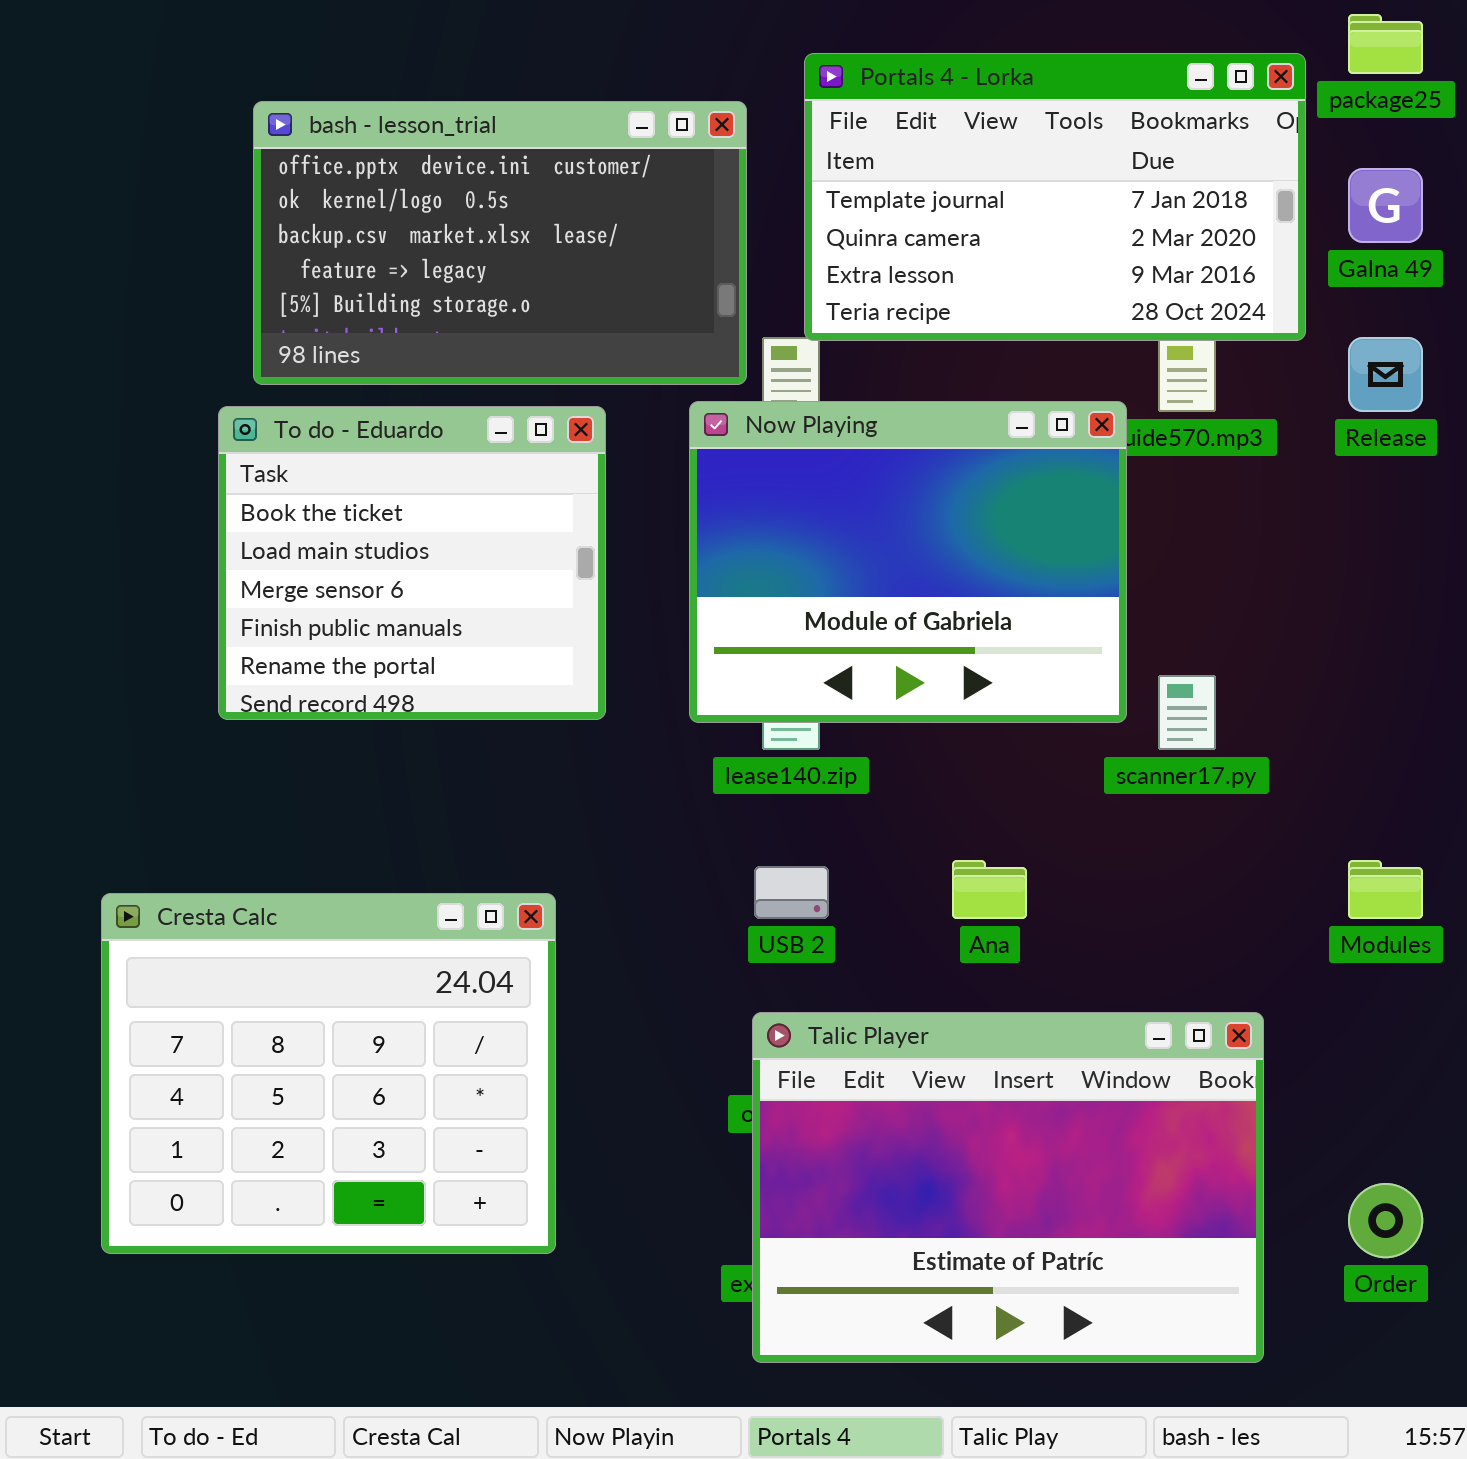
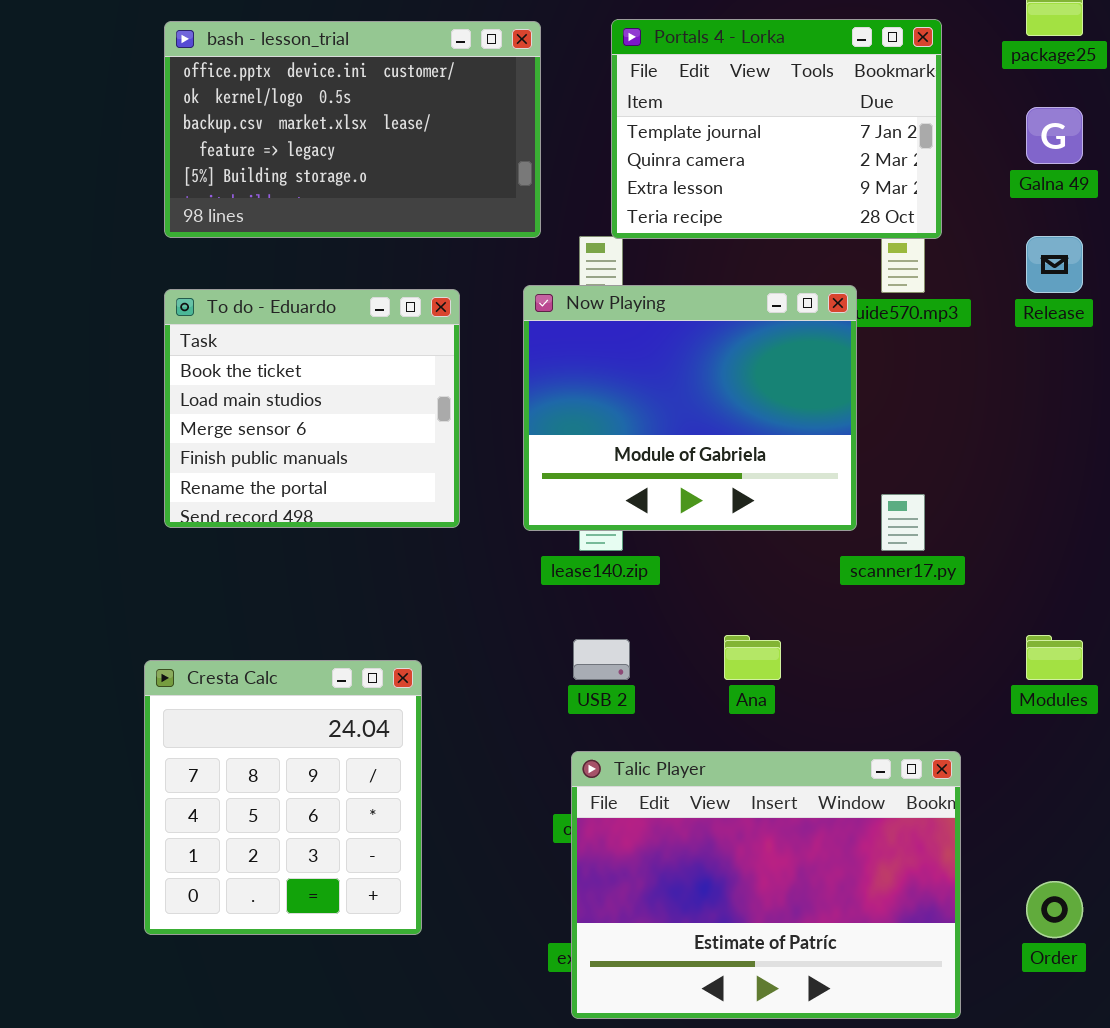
Portals 4 - Lorka: [804,53,1306,341] -> [611,19,942,239], resized
bash - lesson_trial: [253,101,747,385] -> [164,21,541,238], moved
Cresta Calc: [101,893,556,1254] -> [144,660,422,935], resized

